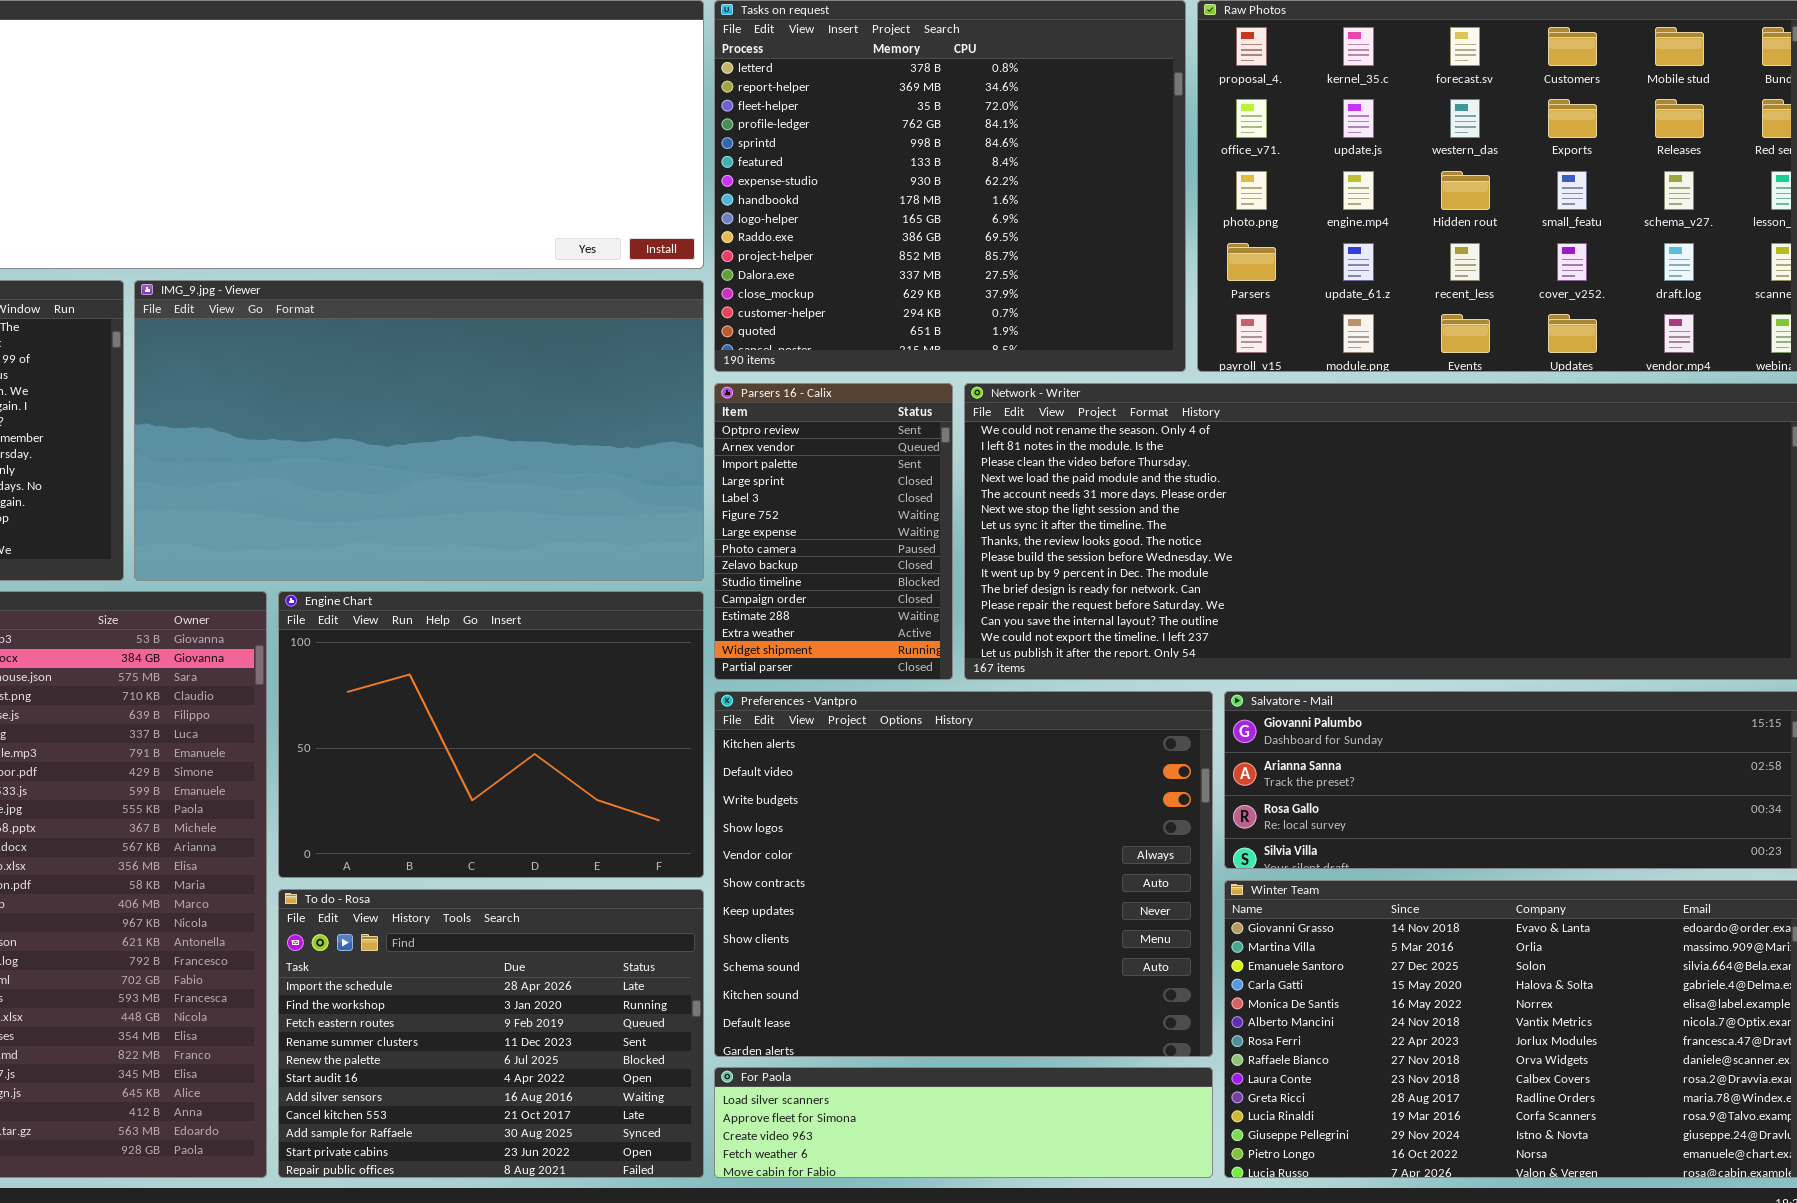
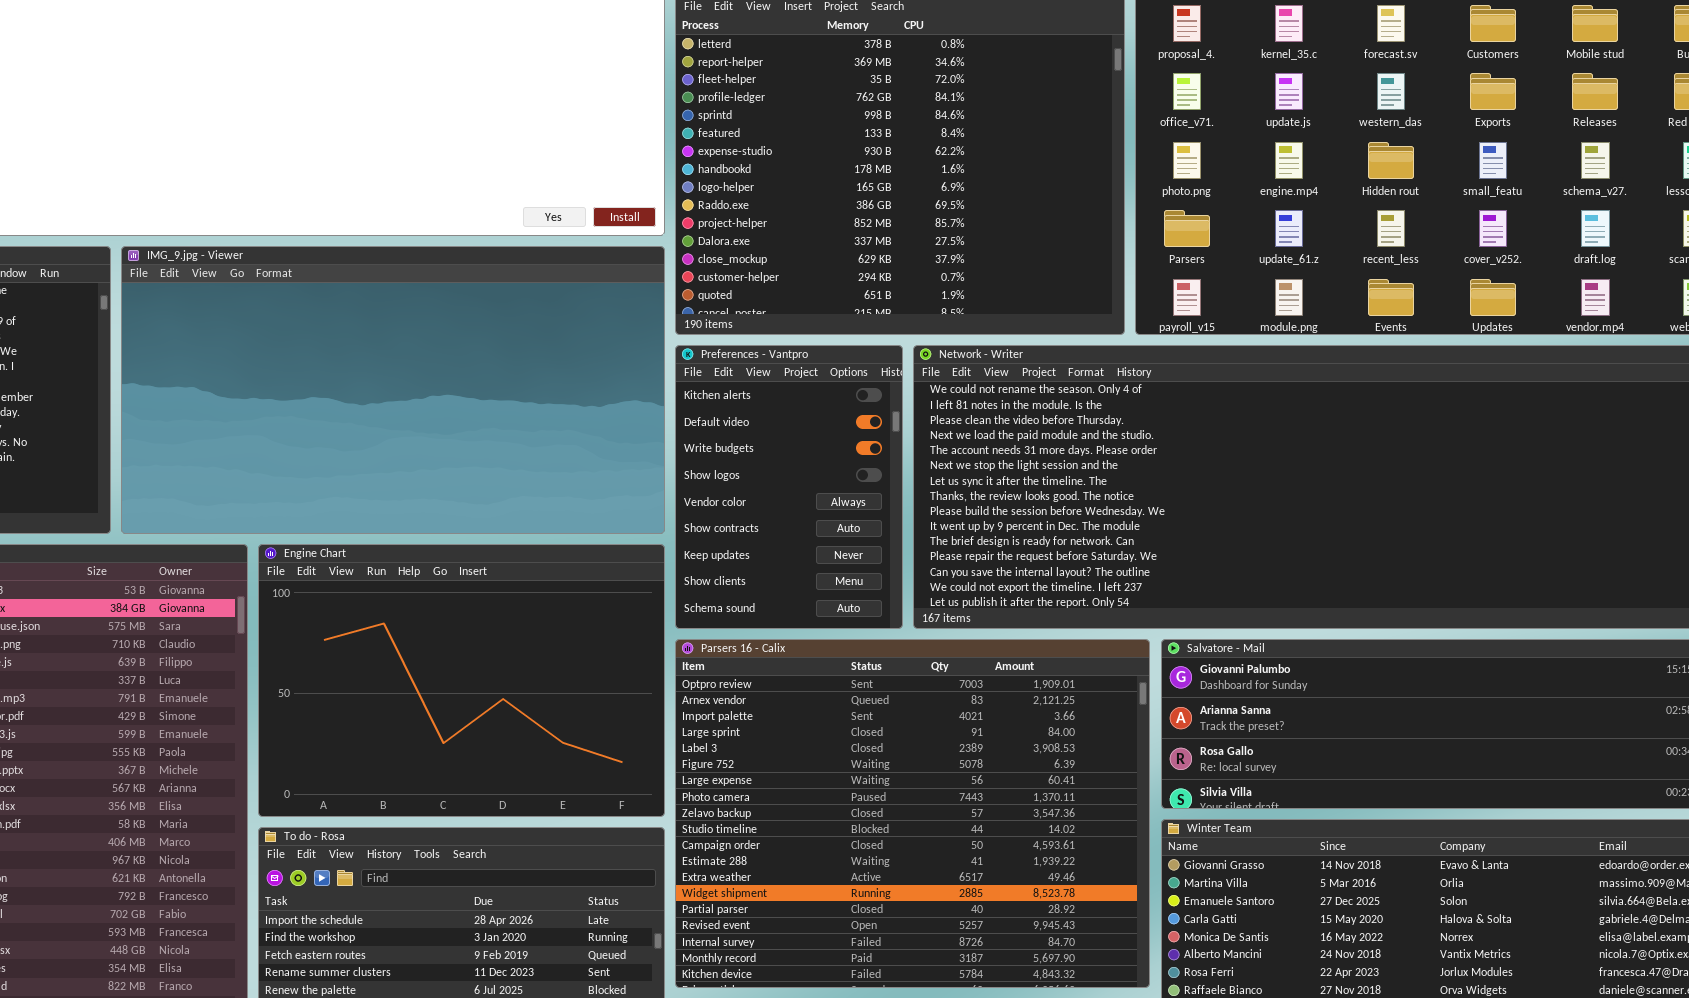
Parsers 16 - Calix: [714,383,953,680] -> [675,639,1150,988], moved, resized
Preferences - Vantpro: [714,691,1213,1057] -> [675,345,903,629], moved, resized

